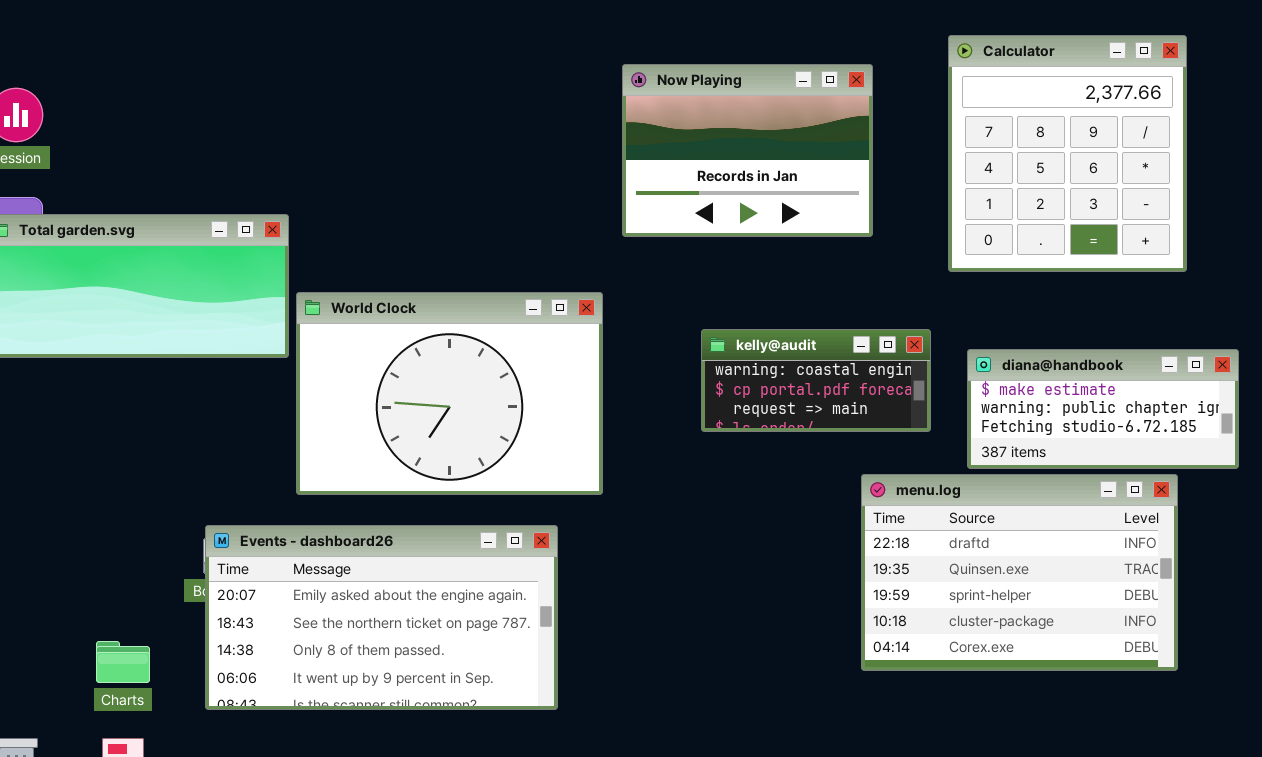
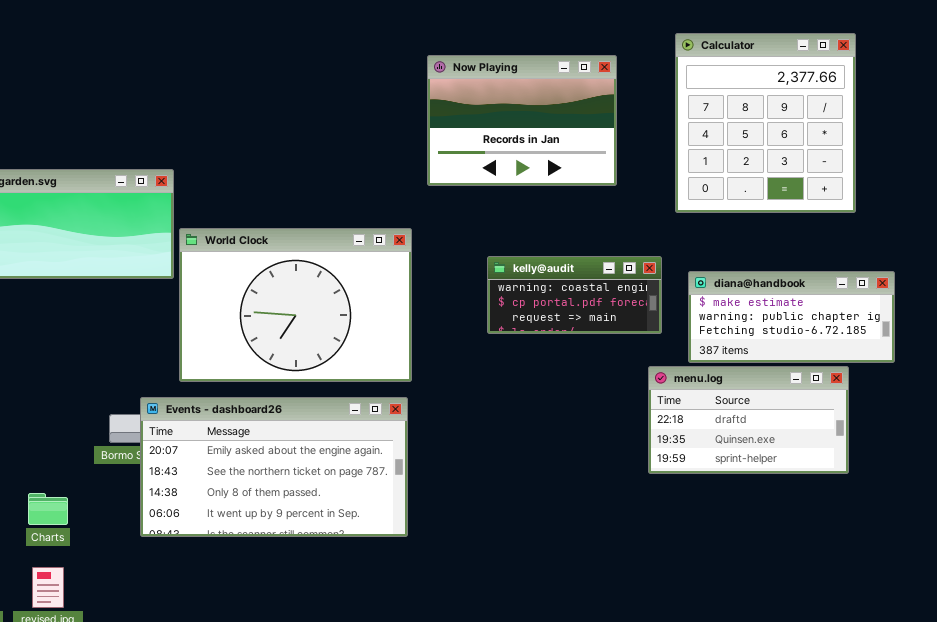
menu.log: [861,474,1178,671] -> [648,366,849,474], resized
Events - dashboard26: [205,525,558,710] -> [140,397,408,537], moved

